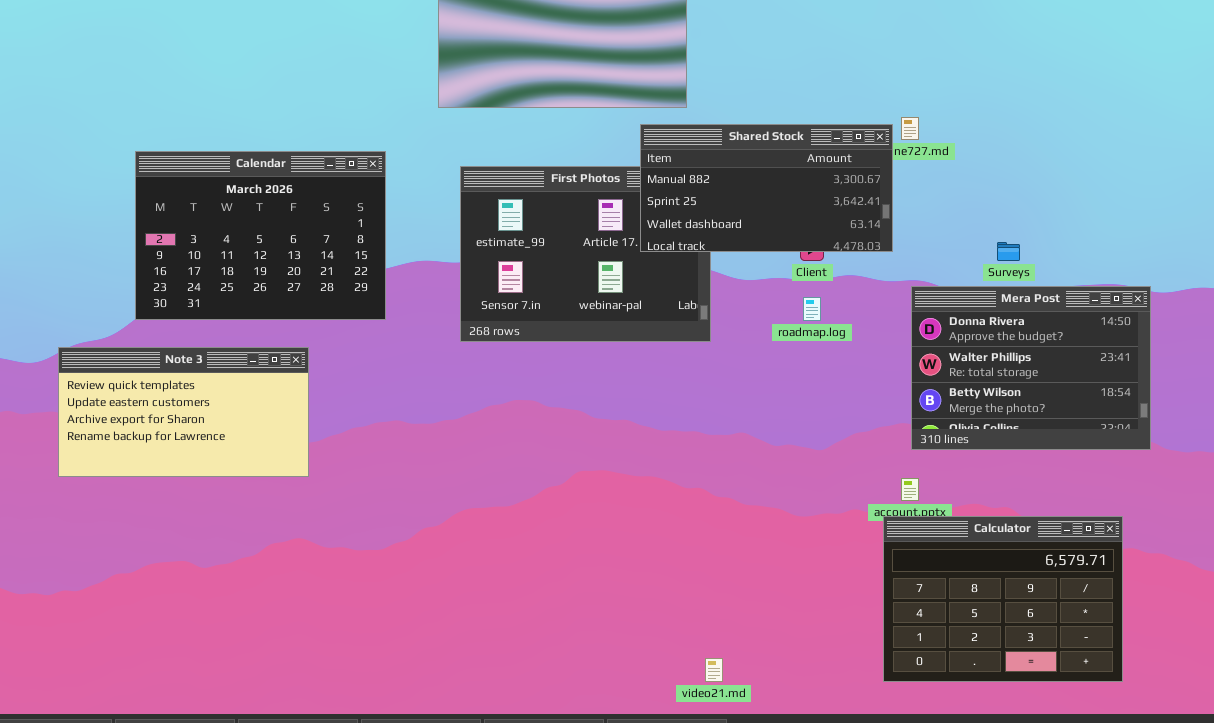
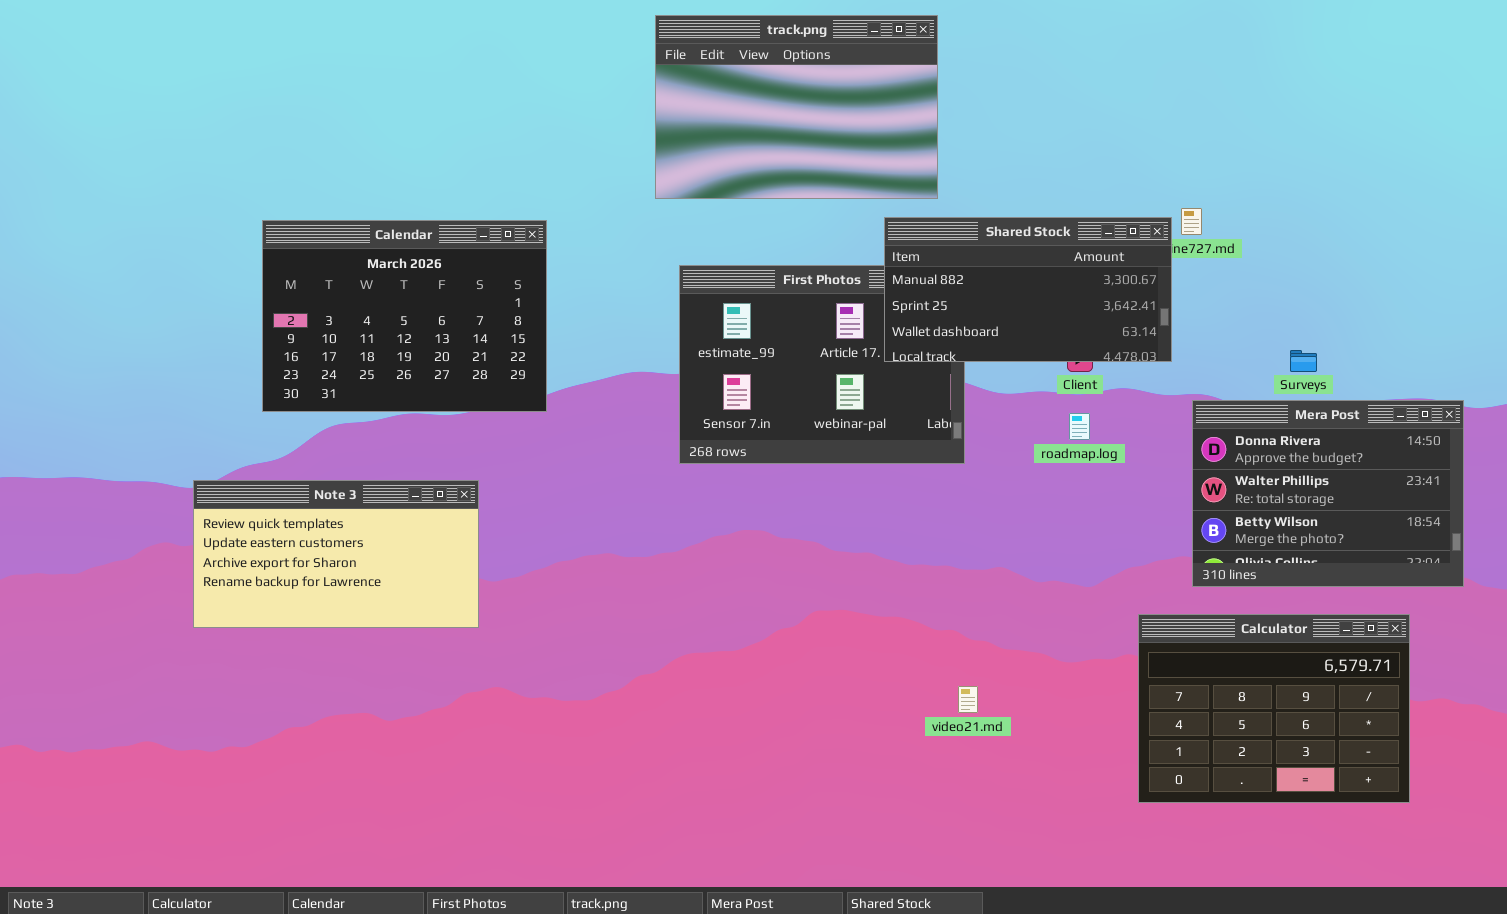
Calendar: [135,151,386,320] -> [262,220,547,412], moved
Note 3: [58,347,309,477] -> [193,480,479,628], moved
Calculator: [883,516,1123,682] -> [1138,614,1410,803], moved
video21.md: [705,658,723,682] -> [958,686,978,713], moved

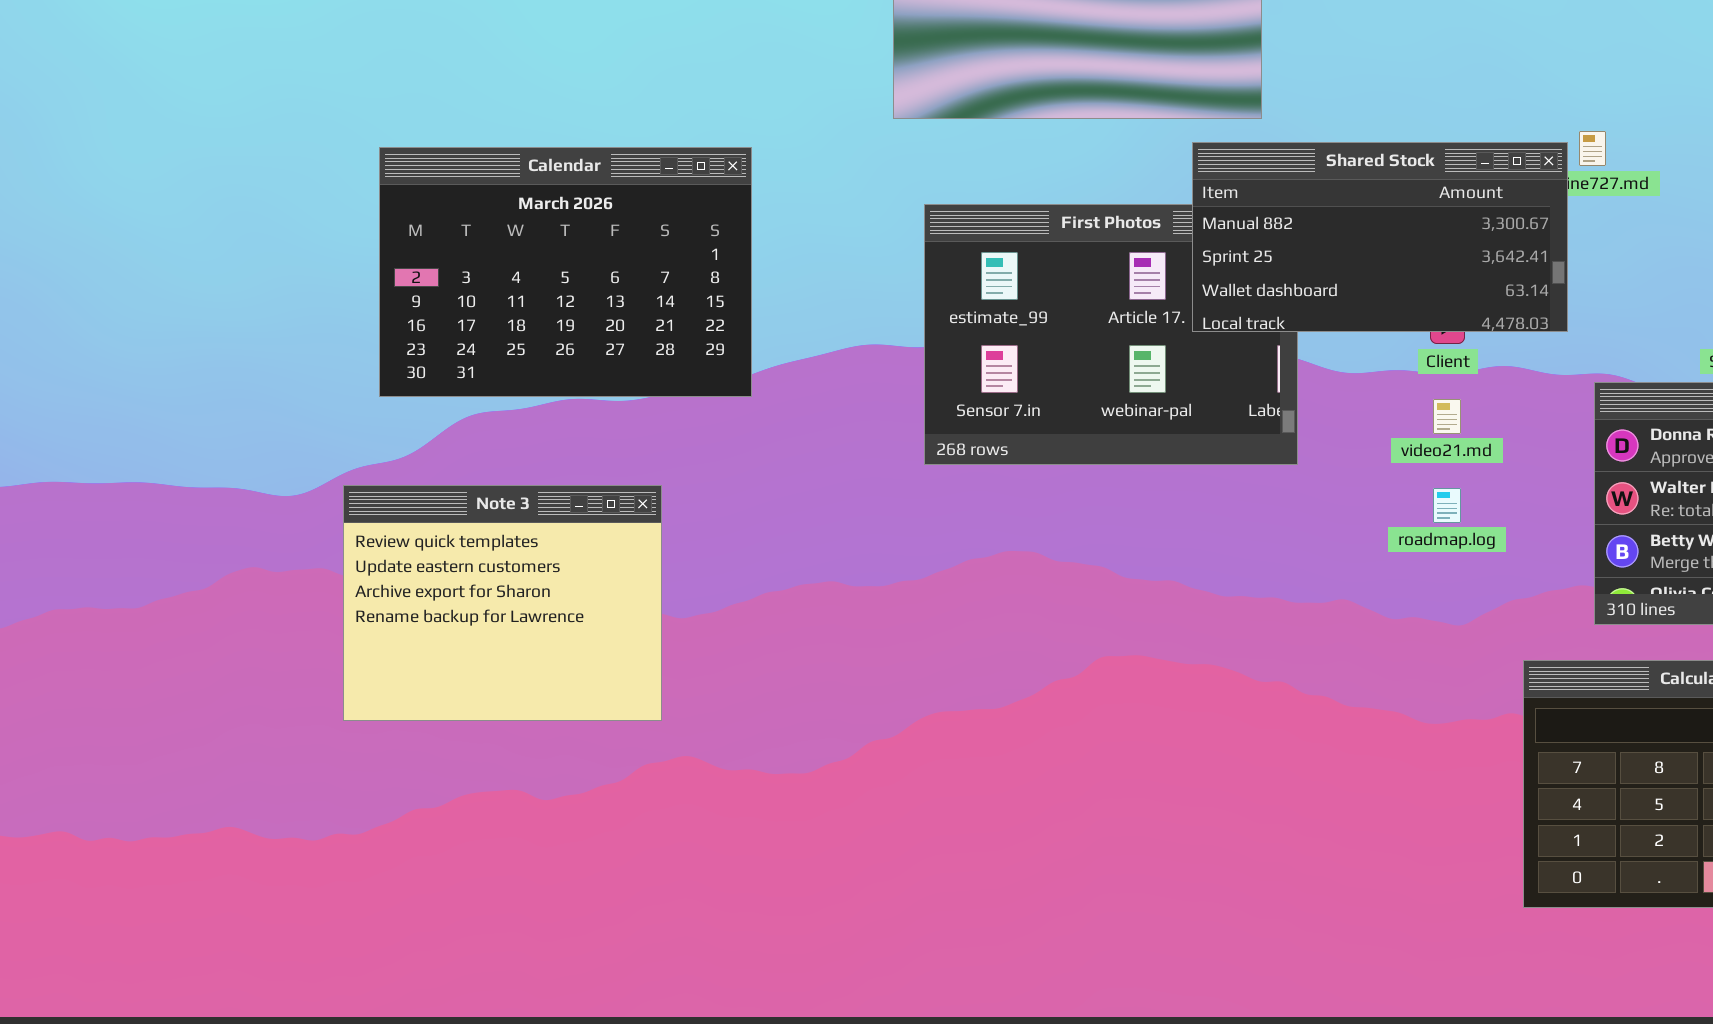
roadmap.log: [1069,413,1090,440] -> [1433,488,1461,523], moved
Note 3: [193,480,479,628] -> [343,485,662,721], resized
video21.md: [958,686,978,713] -> [1433,399,1461,434], moved

